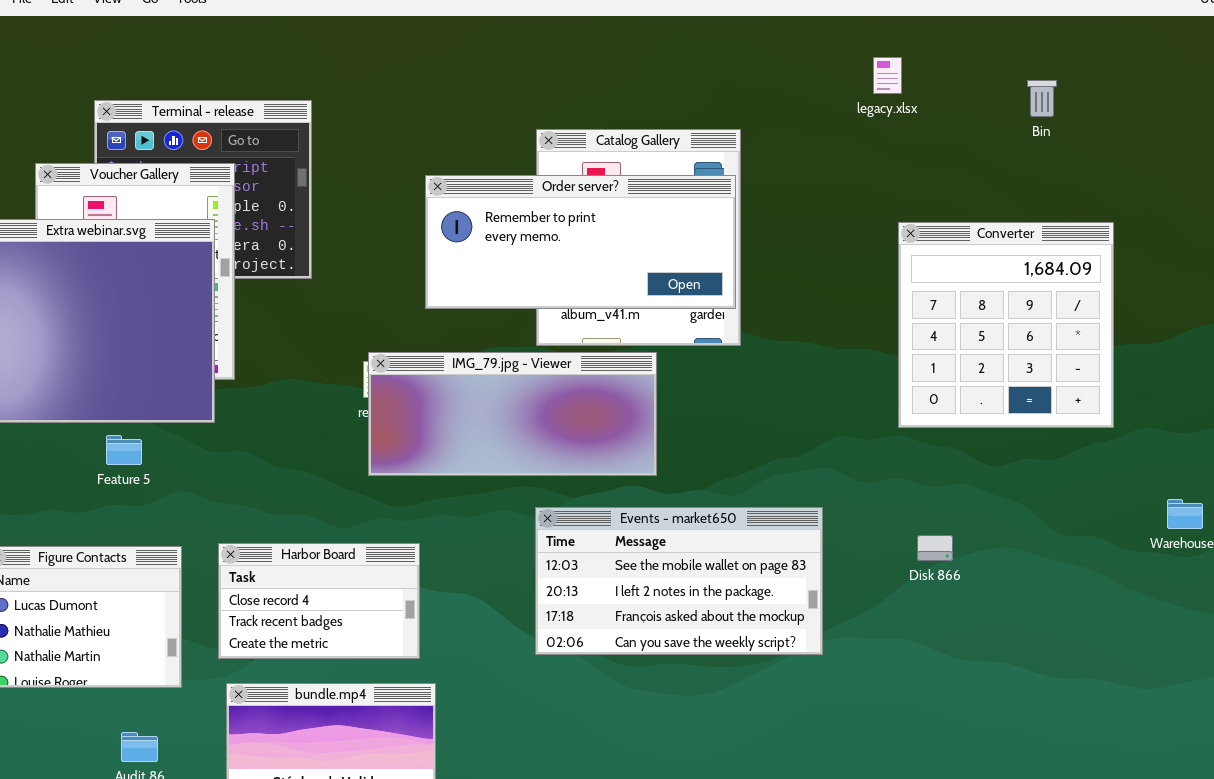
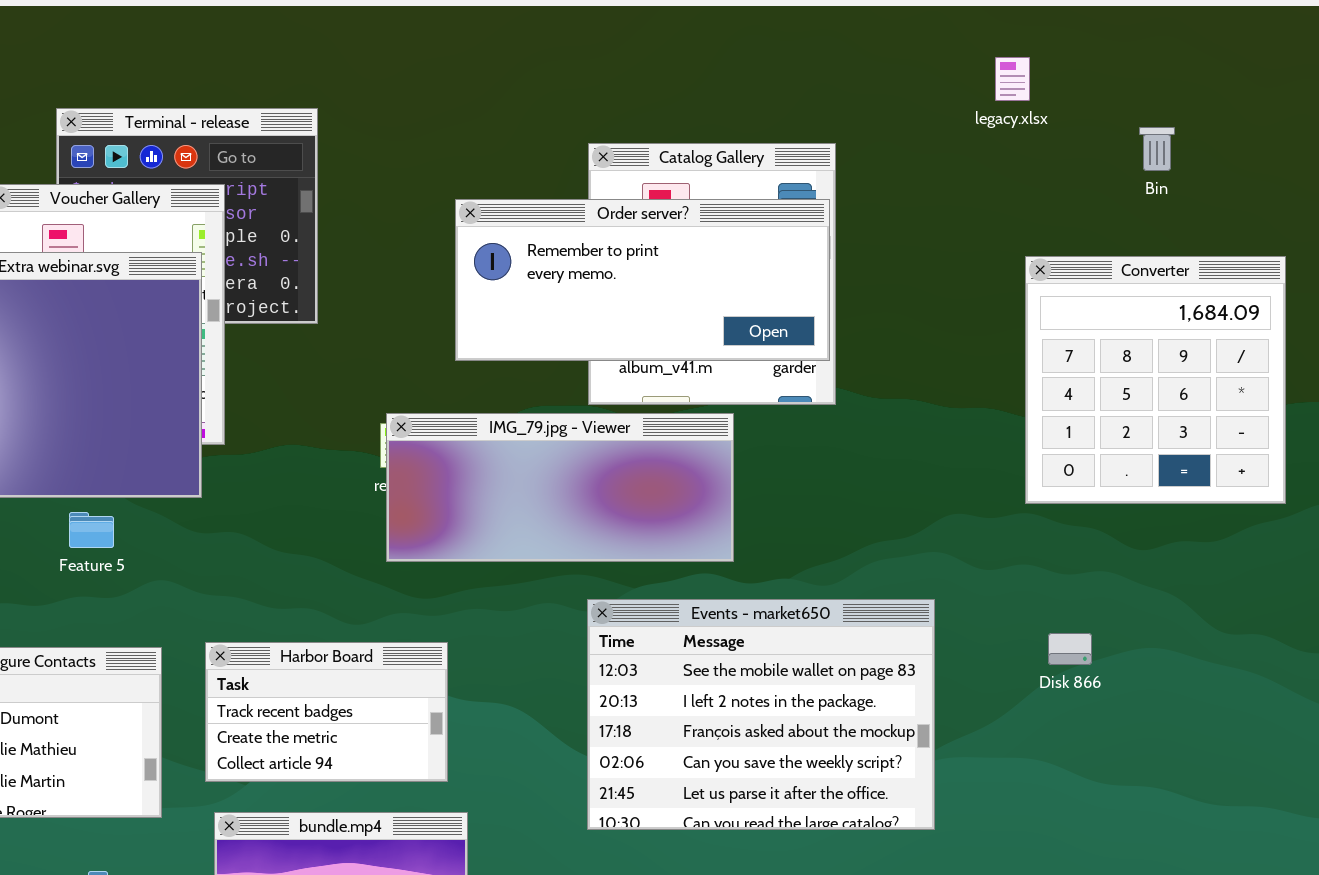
Bin: [1027,80,1057,117] -> [1139,127,1175,171], moved
Events - market650: [535,507,823,655] -> [587,599,935,830], resized
Harbor Board: [218,543,420,659] -> [205,642,448,782], scrolled down 1 row

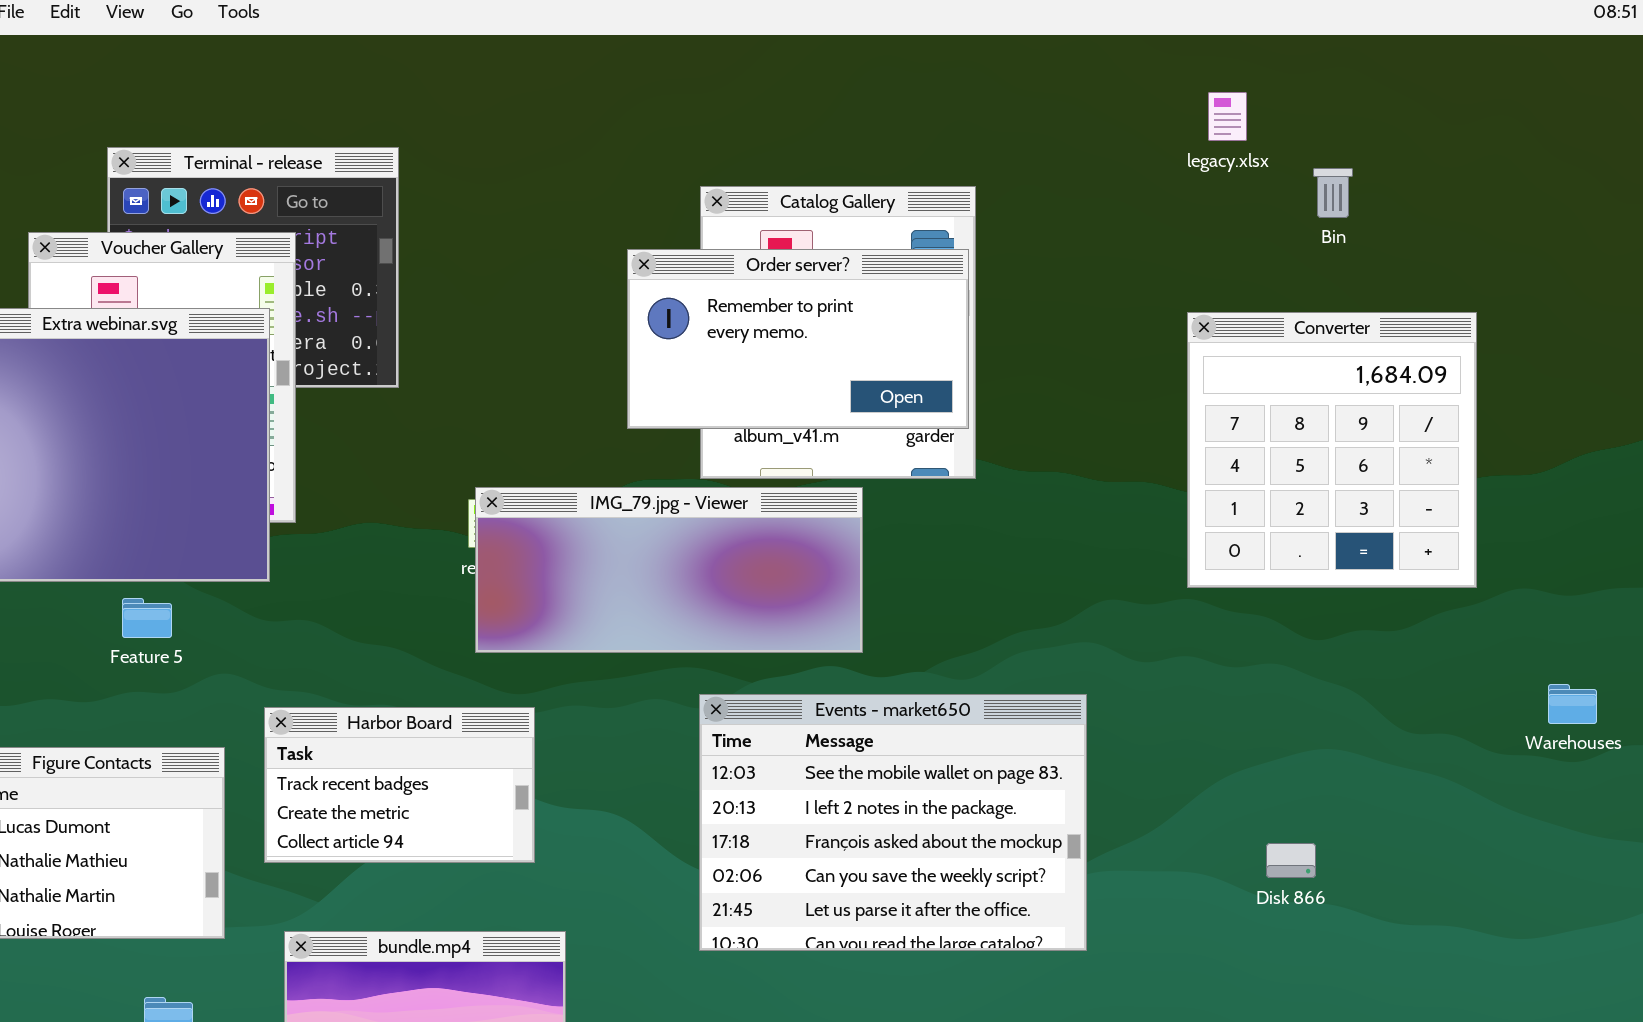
legacy.xlsx: [995,57,1030,101] -> [1208,92,1247,141], moved
Order server?: [455,199,830,361] -> [627,249,969,429], resized
Disk 866: [1048,633,1092,665] -> [1266,843,1316,878], moved
Harbor Board: [205,642,448,782] -> [264,707,535,863], moved

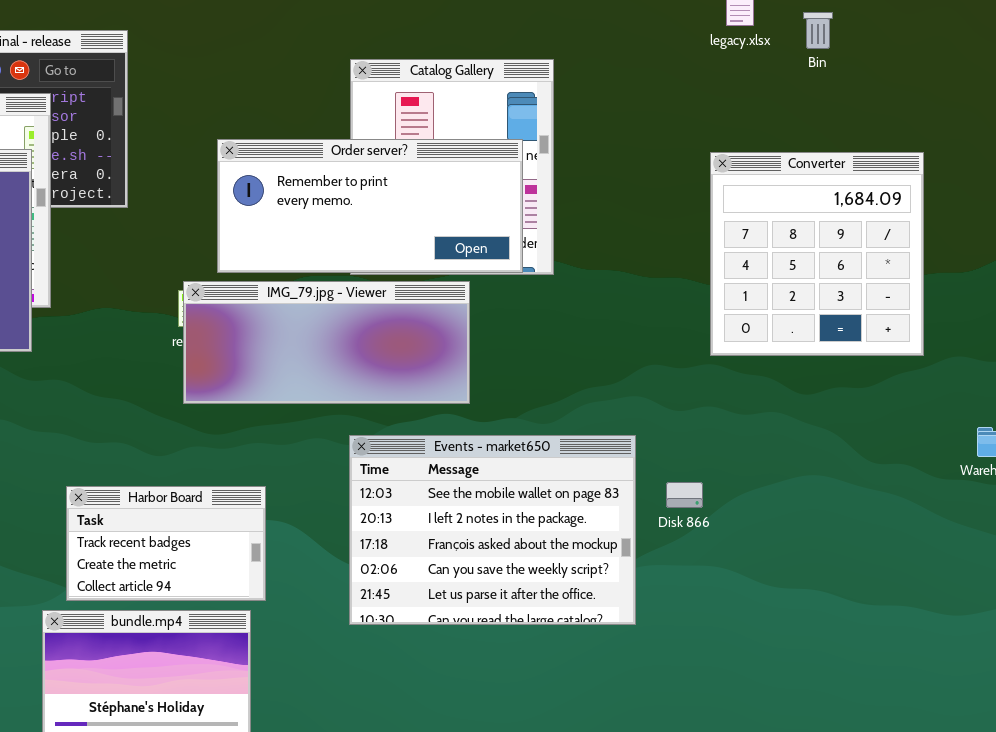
Bin: [1313,168,1353,218] -> [803,12,833,49], moved
Order server?: [627,249,969,429] -> [217,139,523,273], moved, resized
Harbor Board: [264,707,535,863] -> [66,486,266,601], moved
Disk 866: [1266,843,1316,878] -> [666,482,703,508], moved

